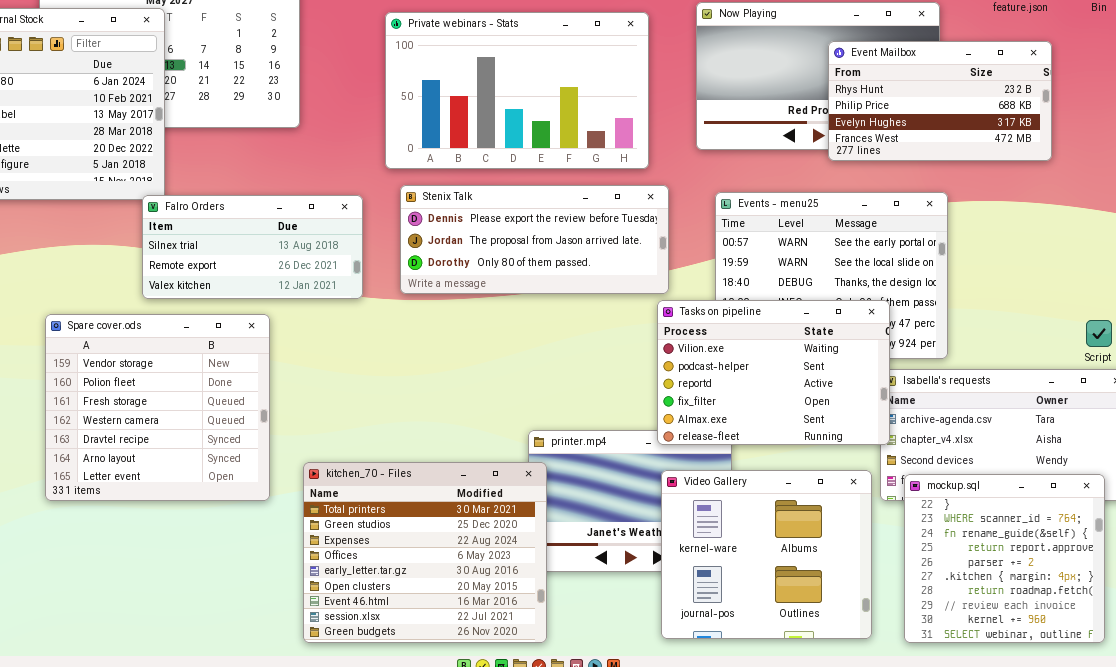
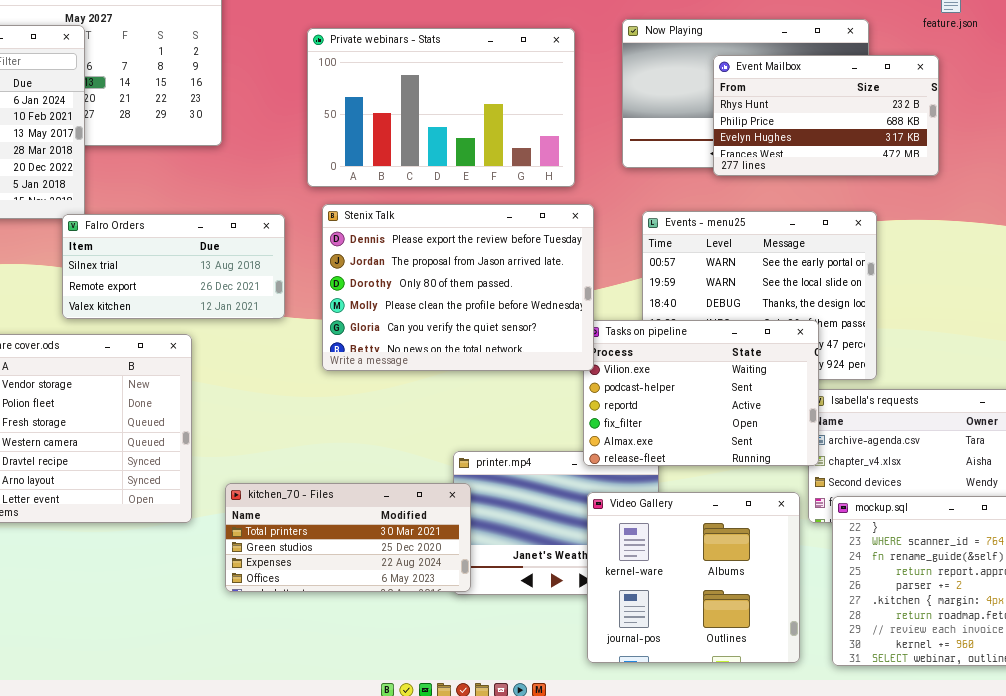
Event Mailbox: [828,41,1052,161] -> [713,55,939,176], moved
Stenix Talk: [400,185,669,294] -> [322,204,594,371], resized
kitchen_70 - Files: [303,462,547,643] -> [225,483,471,592], resized

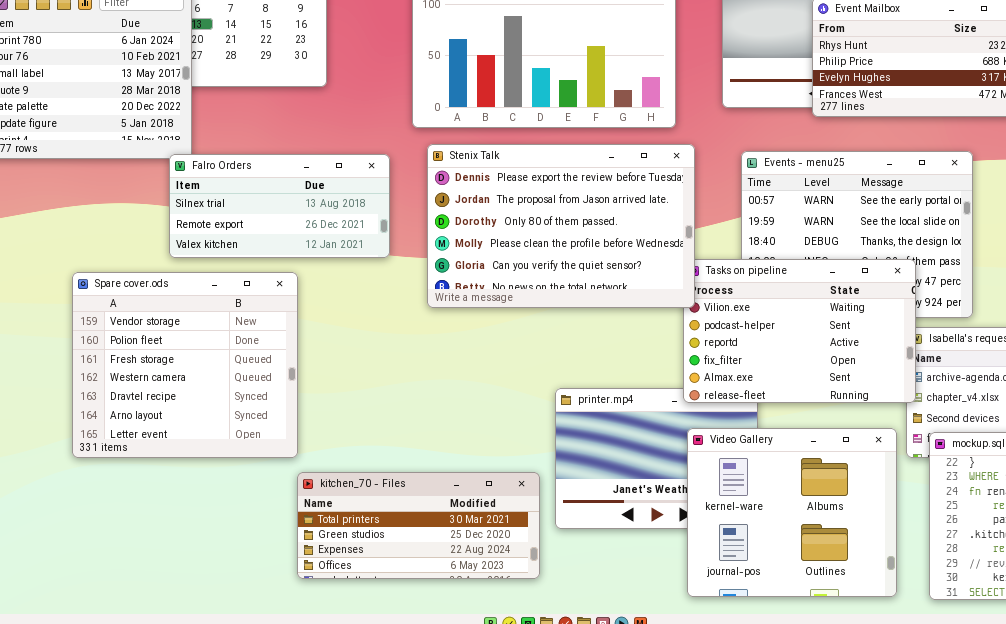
kitchen_70 - Files: [225,483,471,592] -> [297,472,540,579], moved

